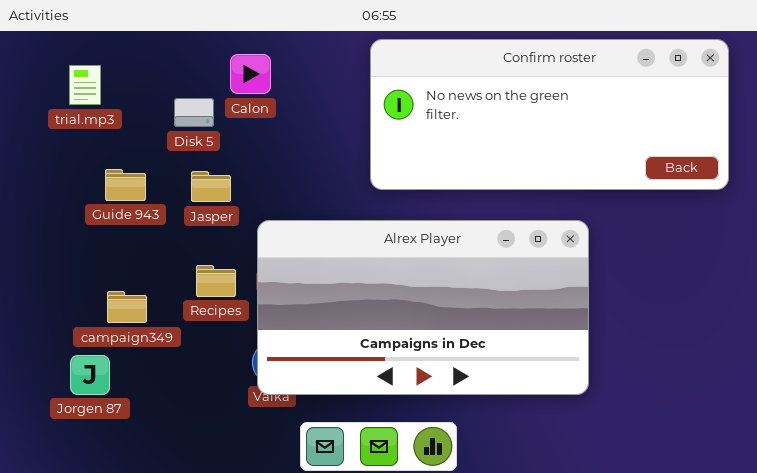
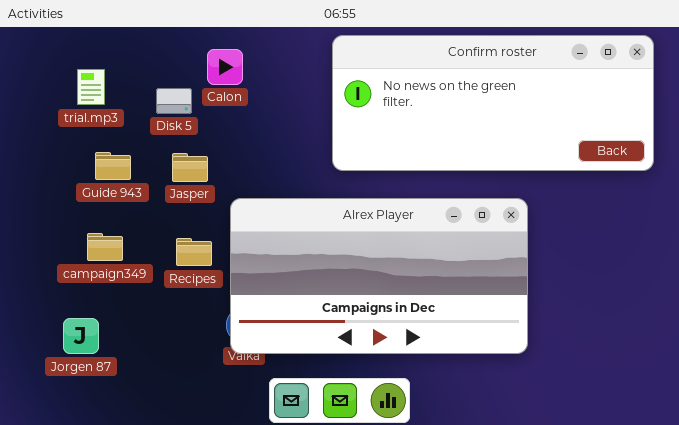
trial.mp3: [69,65,101,105] -> [77,69,105,105], moved
campaign349: [107,291,147,323] -> [87,233,123,261], moved

